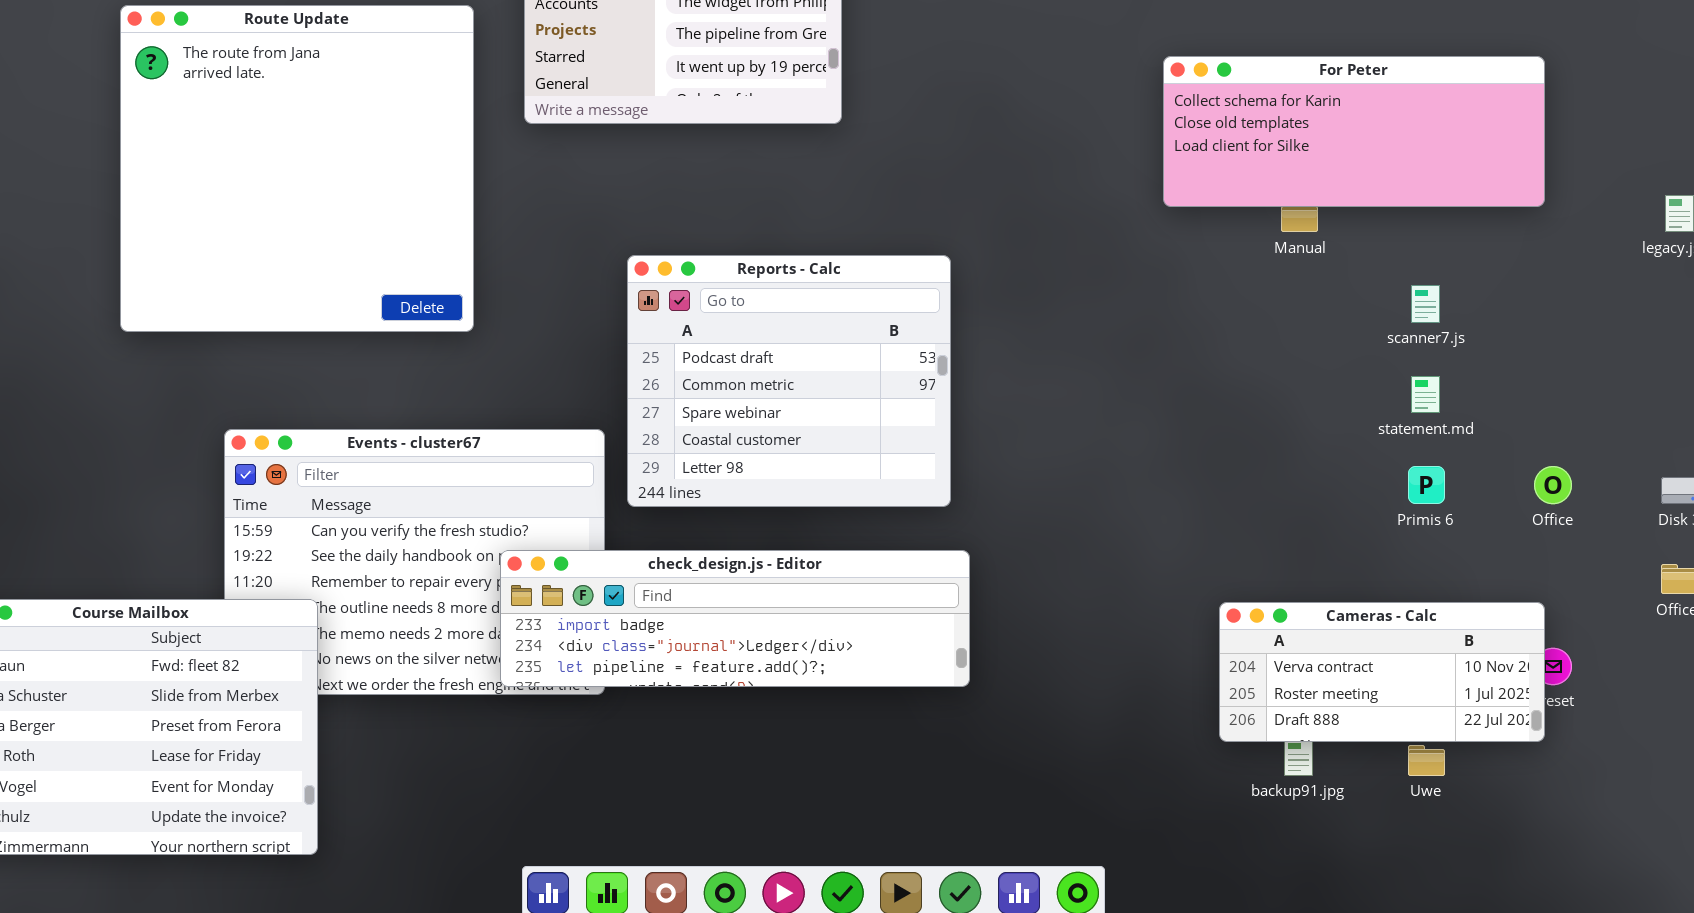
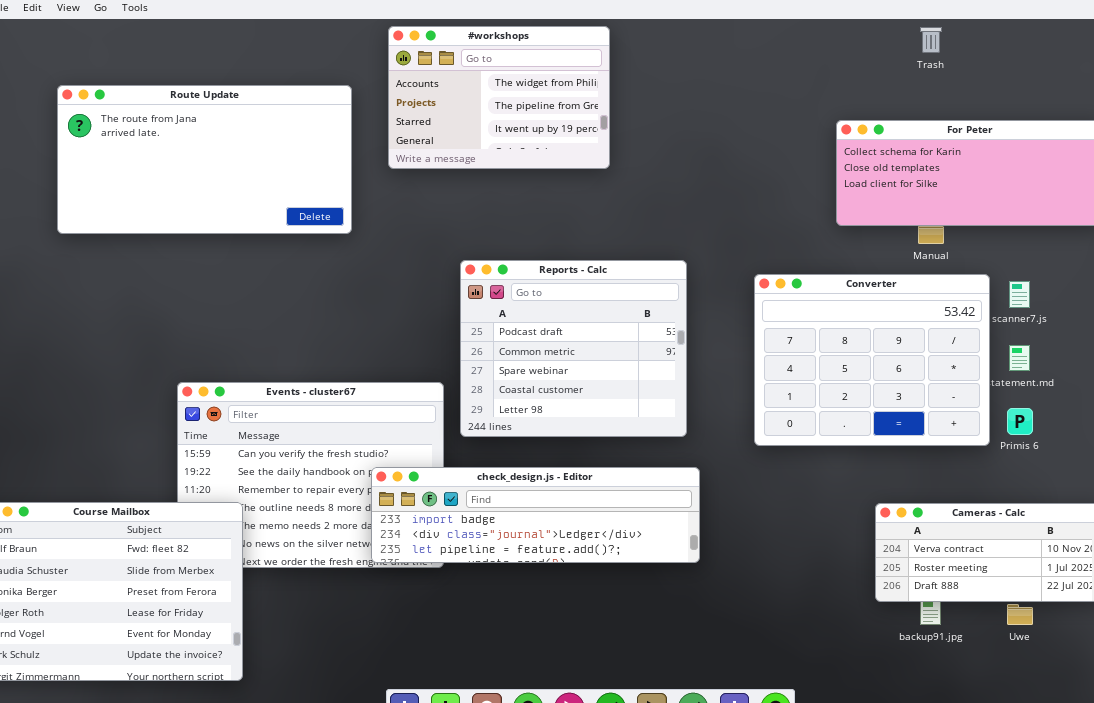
Route Update: [120,5,474,332] -> [57,85,352,234], resized
Converter: none -> [754,274,990,446], opened

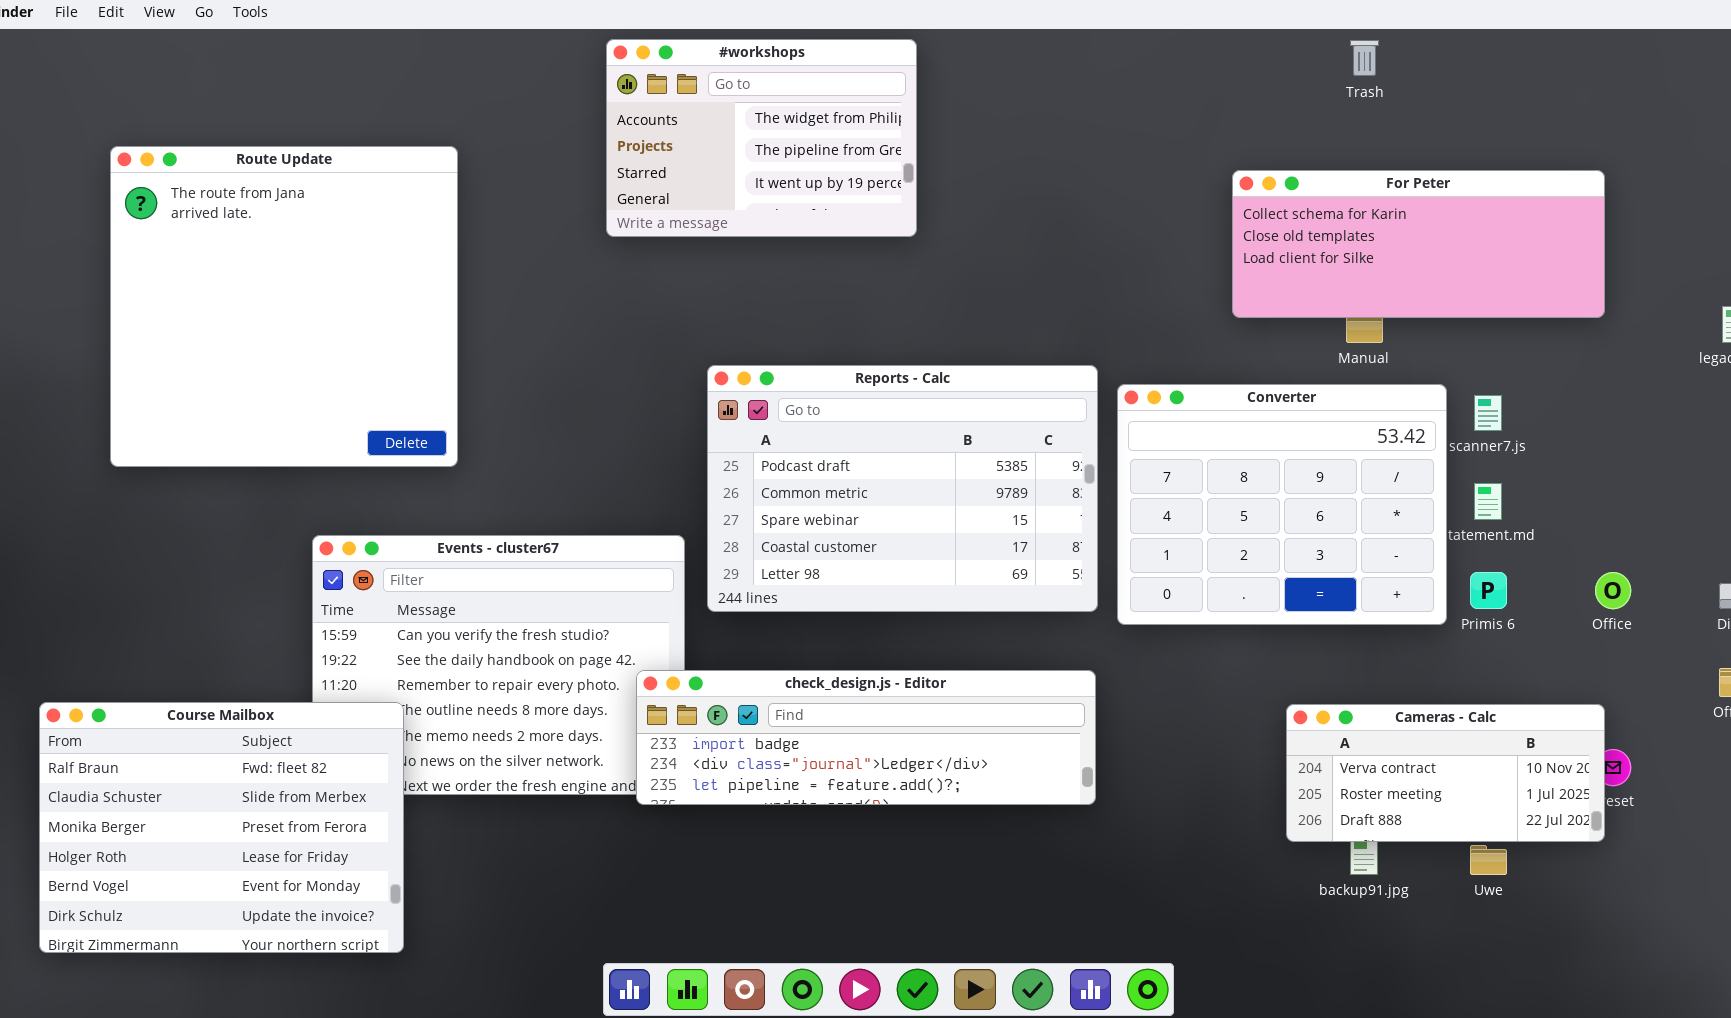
Route Update: [57,85,352,234] -> [110,146,458,467], moved, resized
Reports - Calc: [460,260,687,437] -> [707,365,1098,612], resized
check_design.js - Editor: [371,467,700,563] -> [636,670,1096,805], moved

